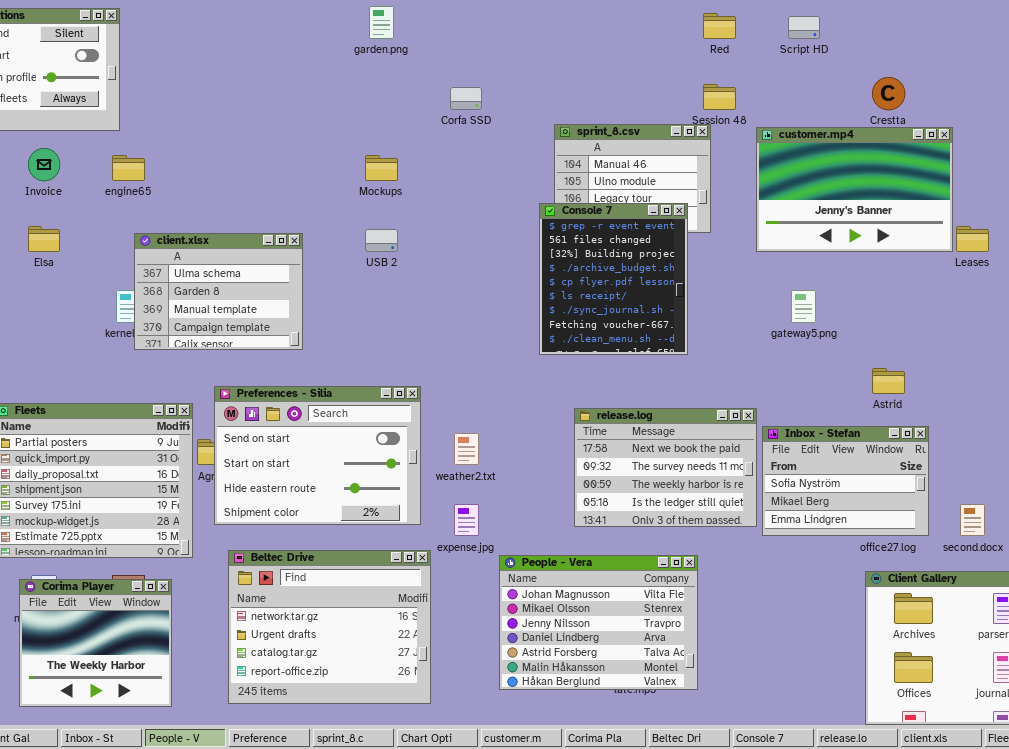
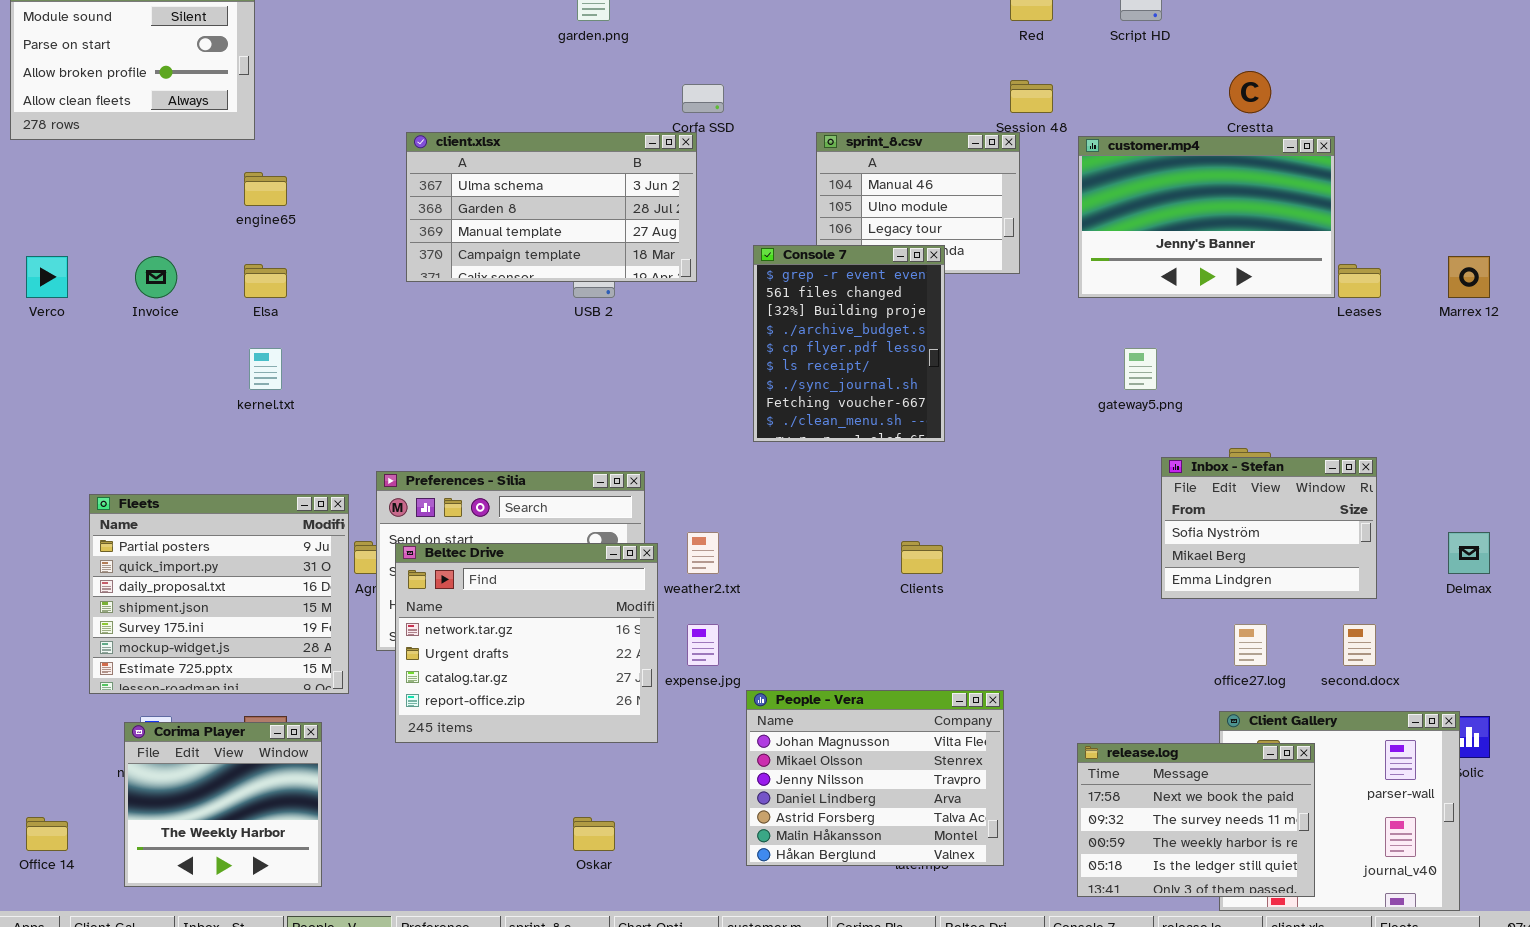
Invoice: [28,148,60,181] -> [135,256,177,298], moved
Console 7: [539,203,688,355] -> [753,245,945,442], moved
Elsa: [28,226,60,252] -> [244,264,287,298], moved
client.xlsx: [134,233,303,350] -> [406,132,697,282], moved, resized
release.log: [574,408,757,527] -> [1077,743,1315,897], moved
Inbox - Stefan: [762,426,929,536] -> [1161,457,1377,599], moved
Beltec Drive: [228,550,431,704] -> [395,543,658,743], moved

